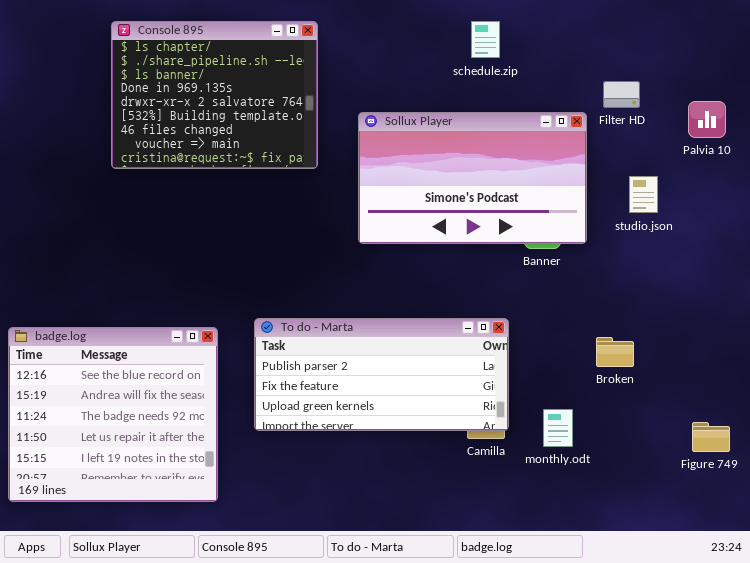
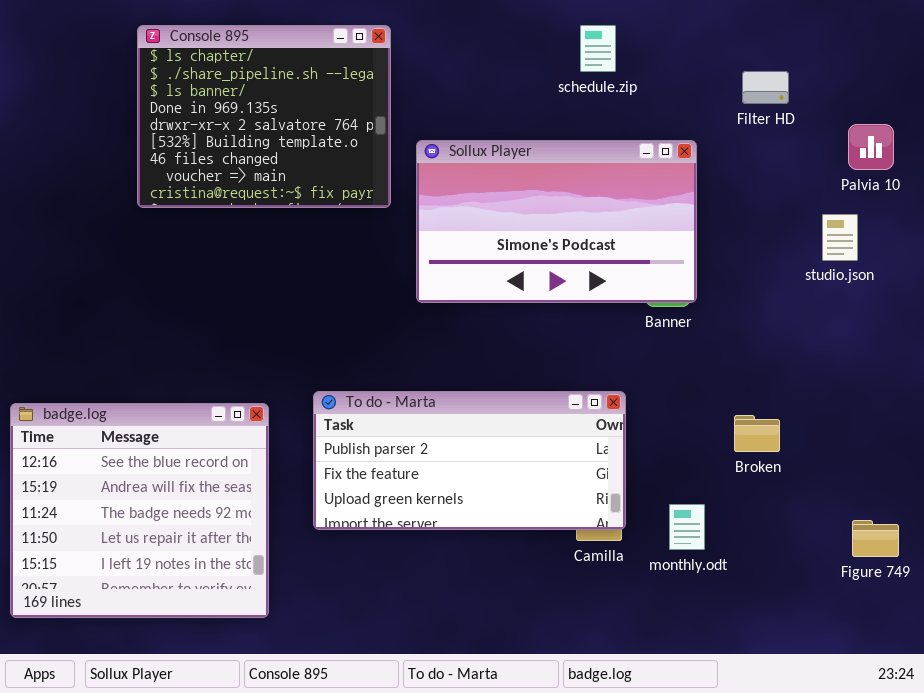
Filter HD: [603,81,640,108] -> [742,71,789,104], moved
Sollux Player: [358,112,587,244] -> [416,140,697,303], moved
studio.json: [629,176,658,213] -> [822,214,858,261], moved

